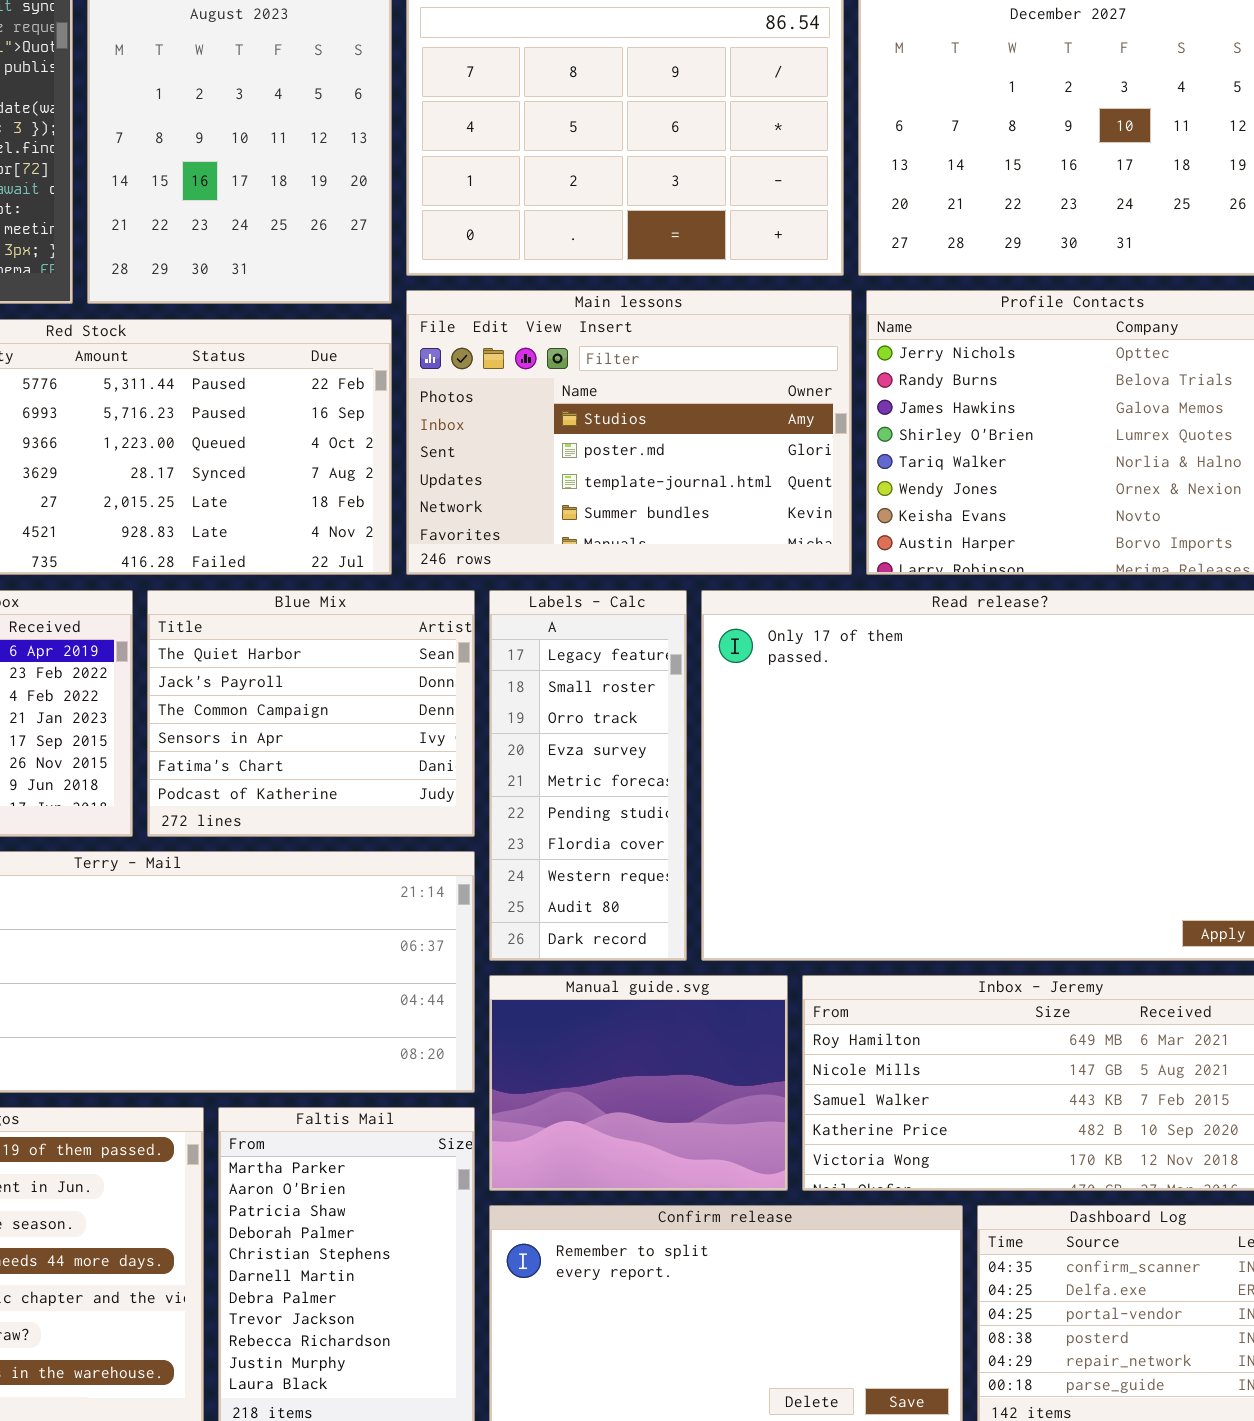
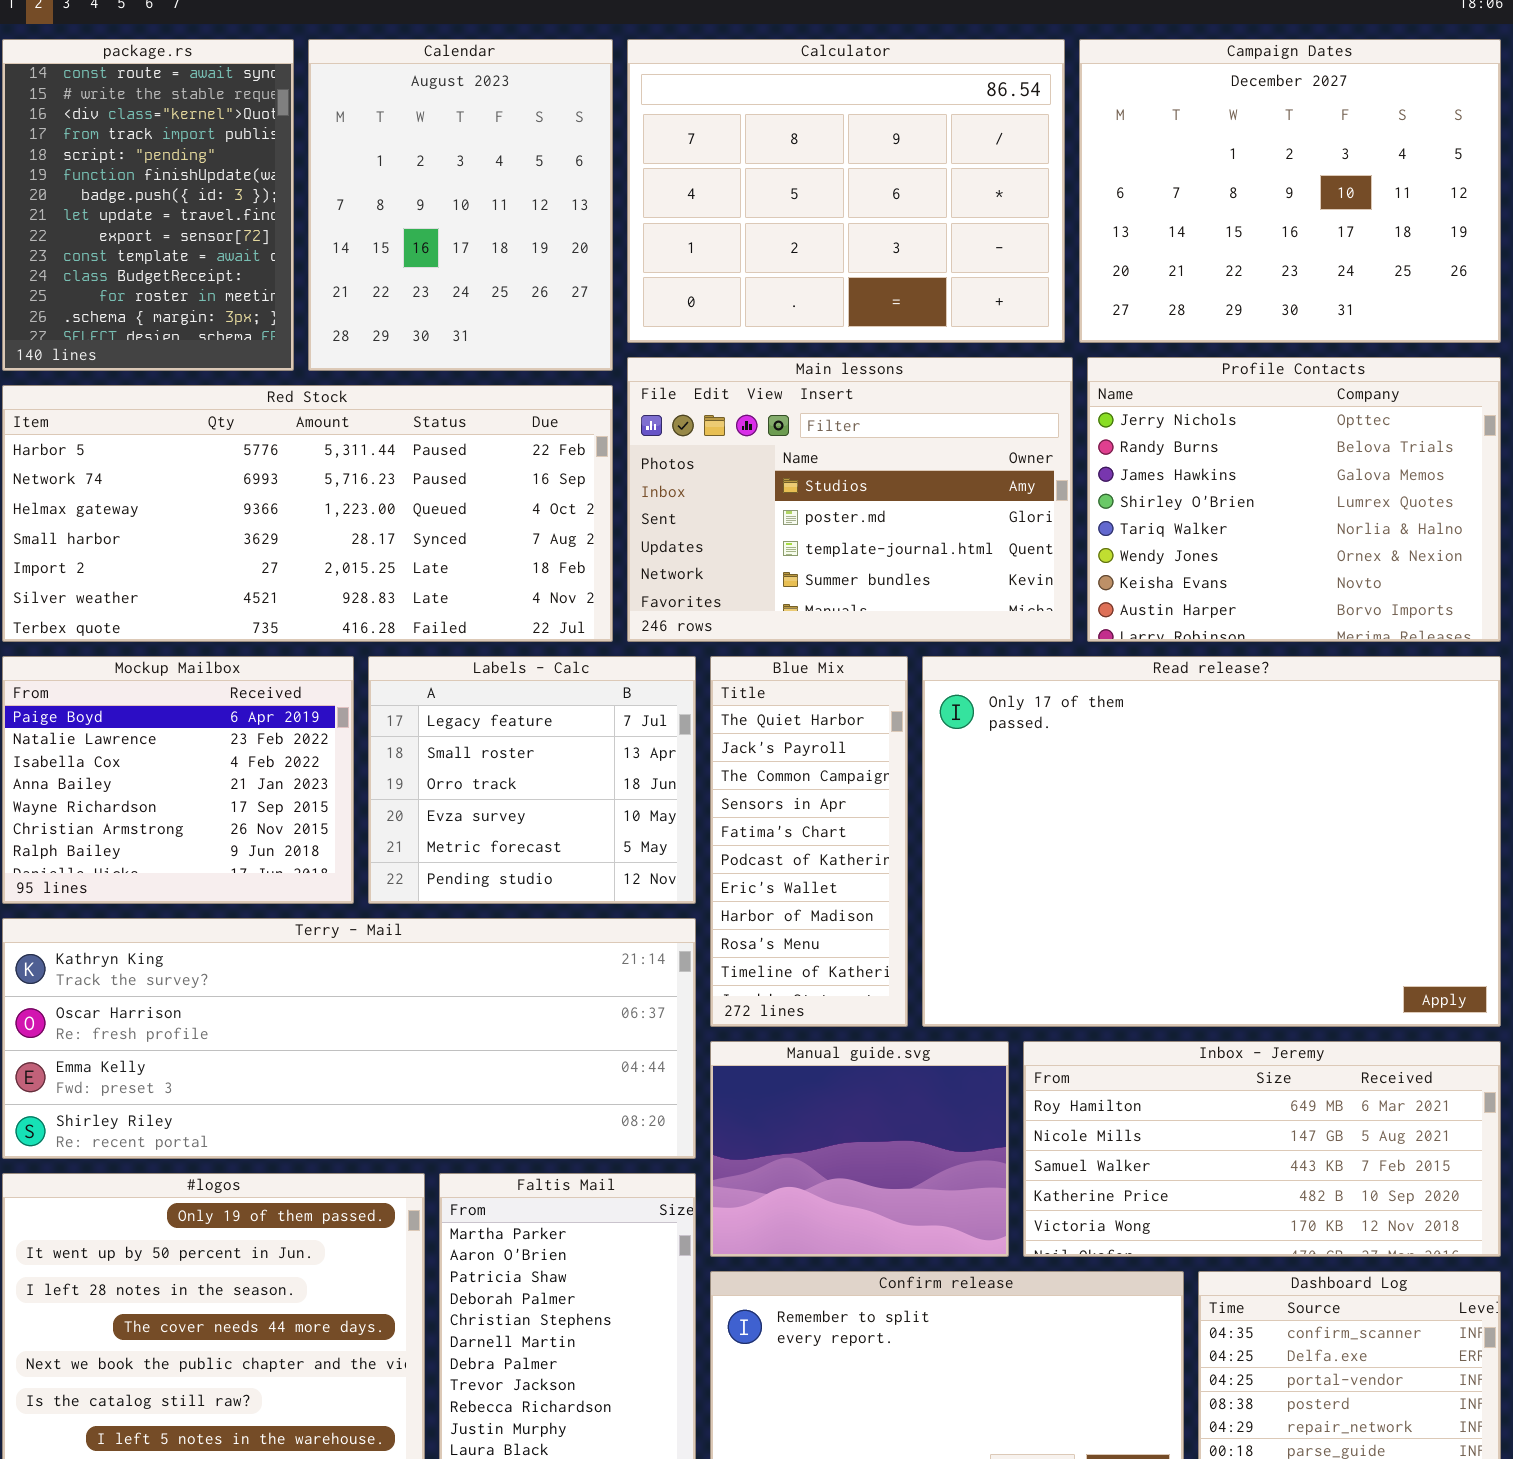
Blue Mix: [147,590,475,837] -> [710,656,908,1027], moved, resized
Labels - Calc: [489,590,687,961] -> [368,656,696,904], moved, resized

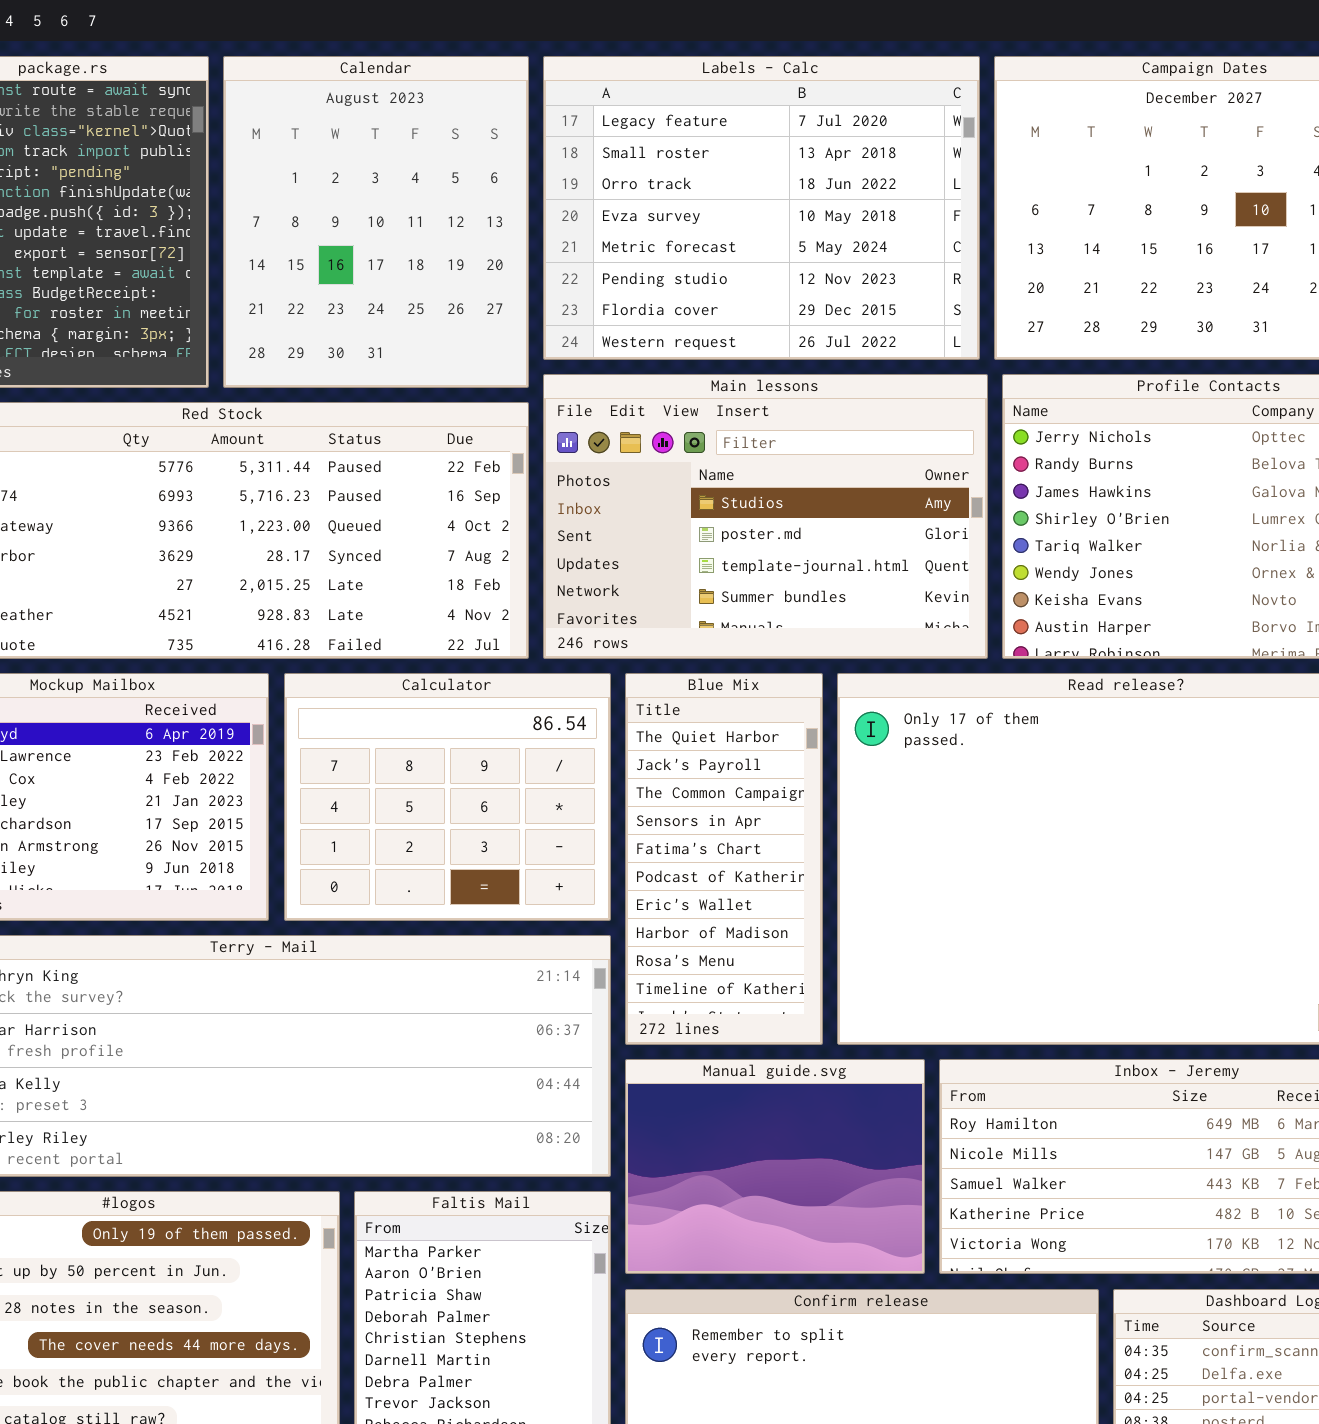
Calculator: [627,39,1065,343] -> [284,673,611,921], moved, resized
Labels - Calc: [368,656,696,904] -> [543,56,980,360], moved, resized

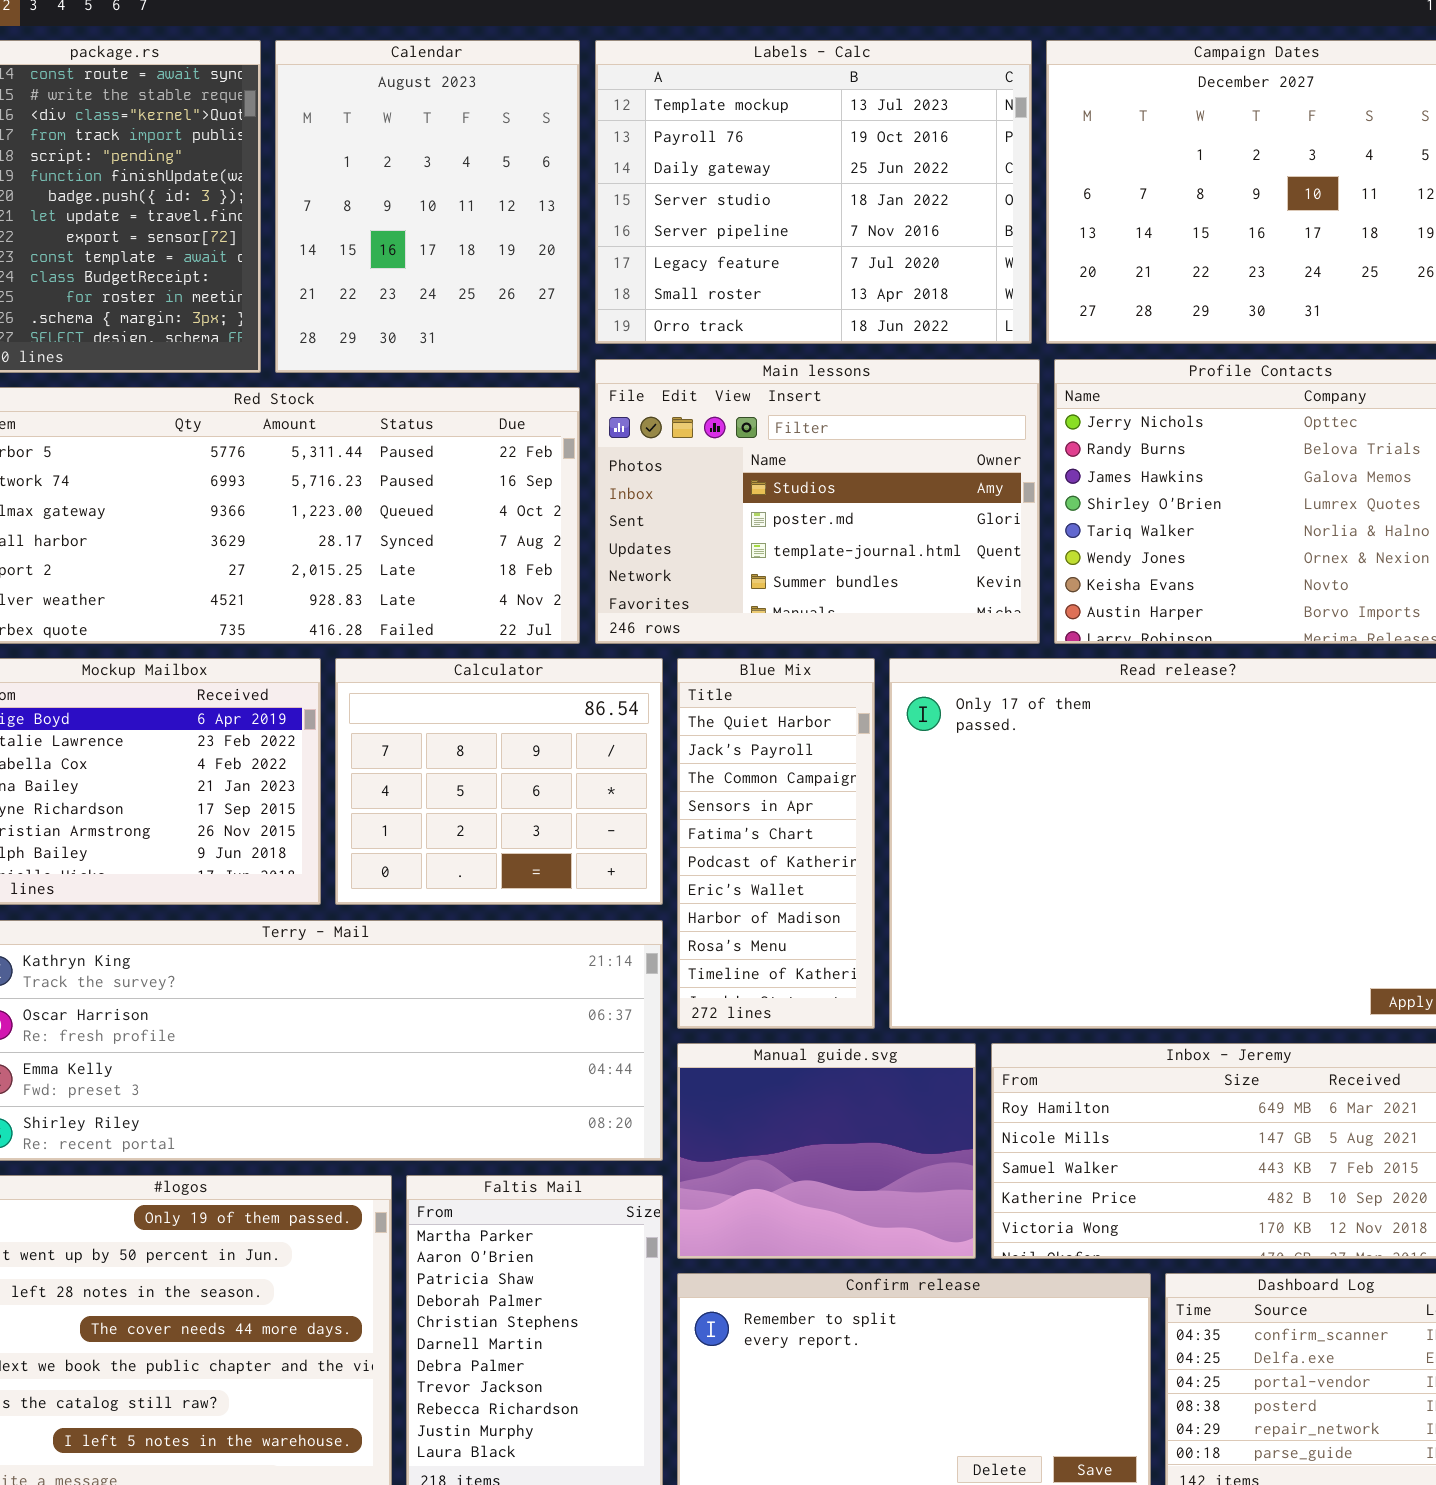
Labels - Calc: [543,56,980,360] -> [595,40,1032,344], scrolled up 5 rows

